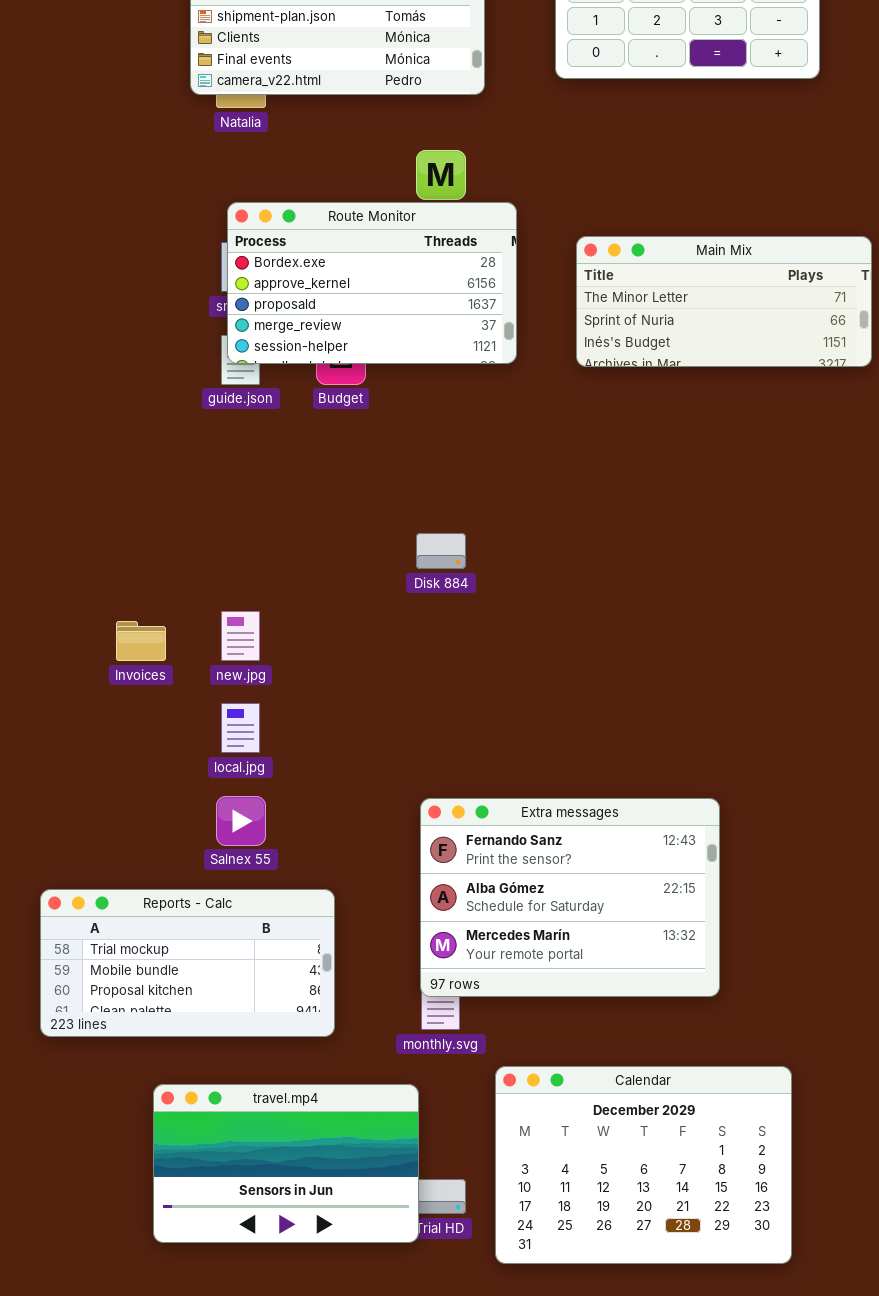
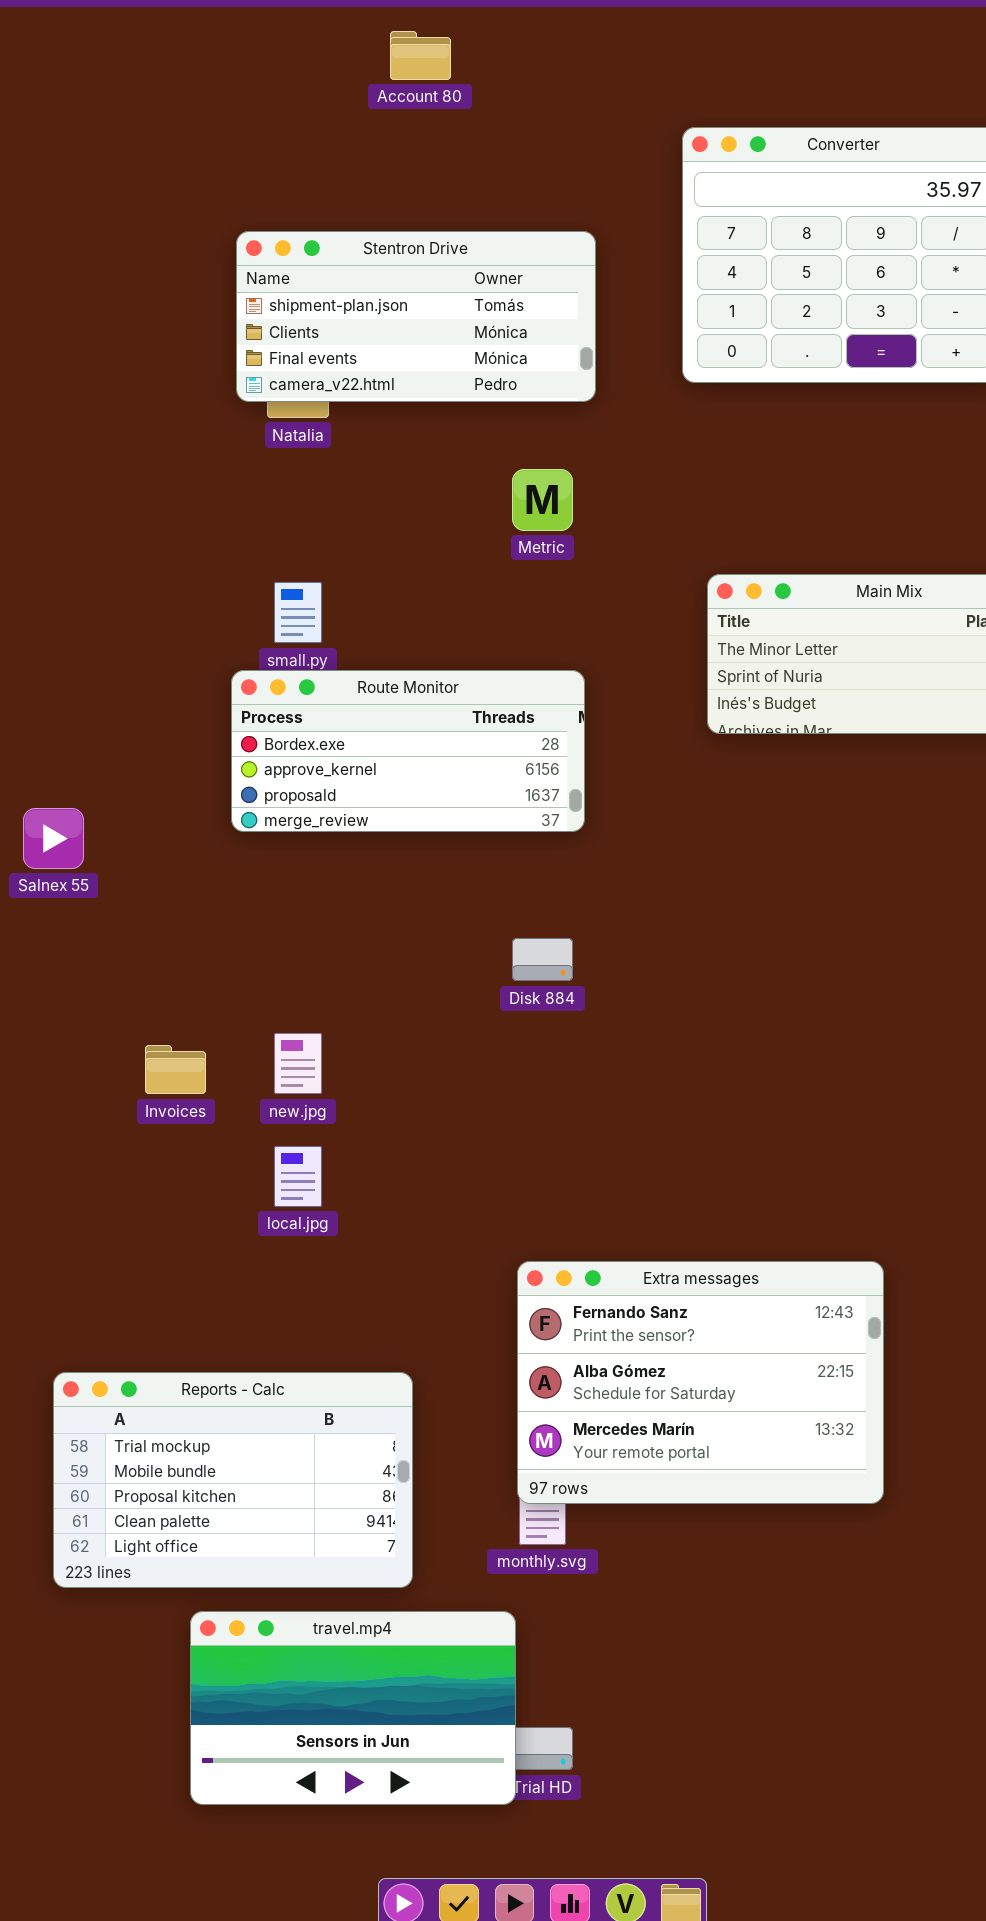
Route Monitor: [227,202,517,364] -> [231,670,585,832], moved, resized
Salnex 55: [216,796,266,846] -> [23,808,84,869], moved
Reports - Calc: [40,889,335,1037] -> [53,1372,413,1588], resized
Calendar: [495,1066,792,1264] -> none, closed

